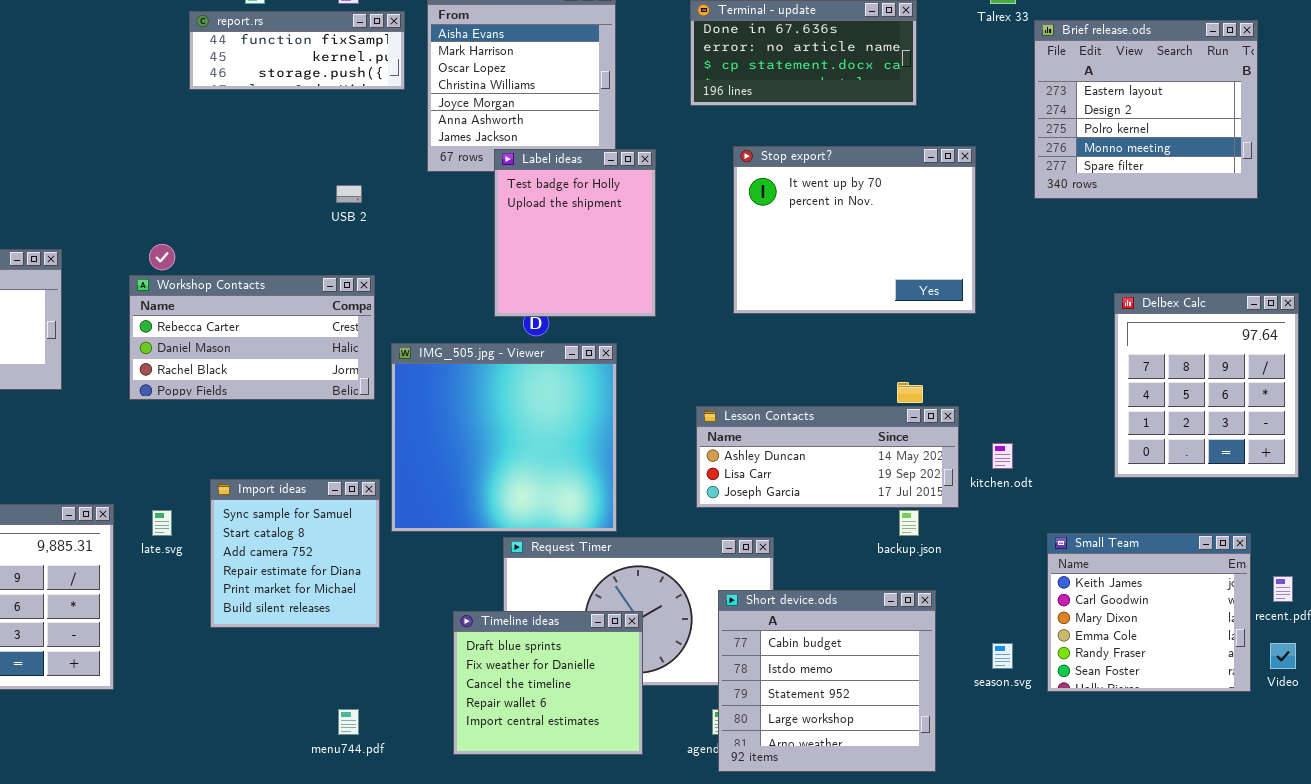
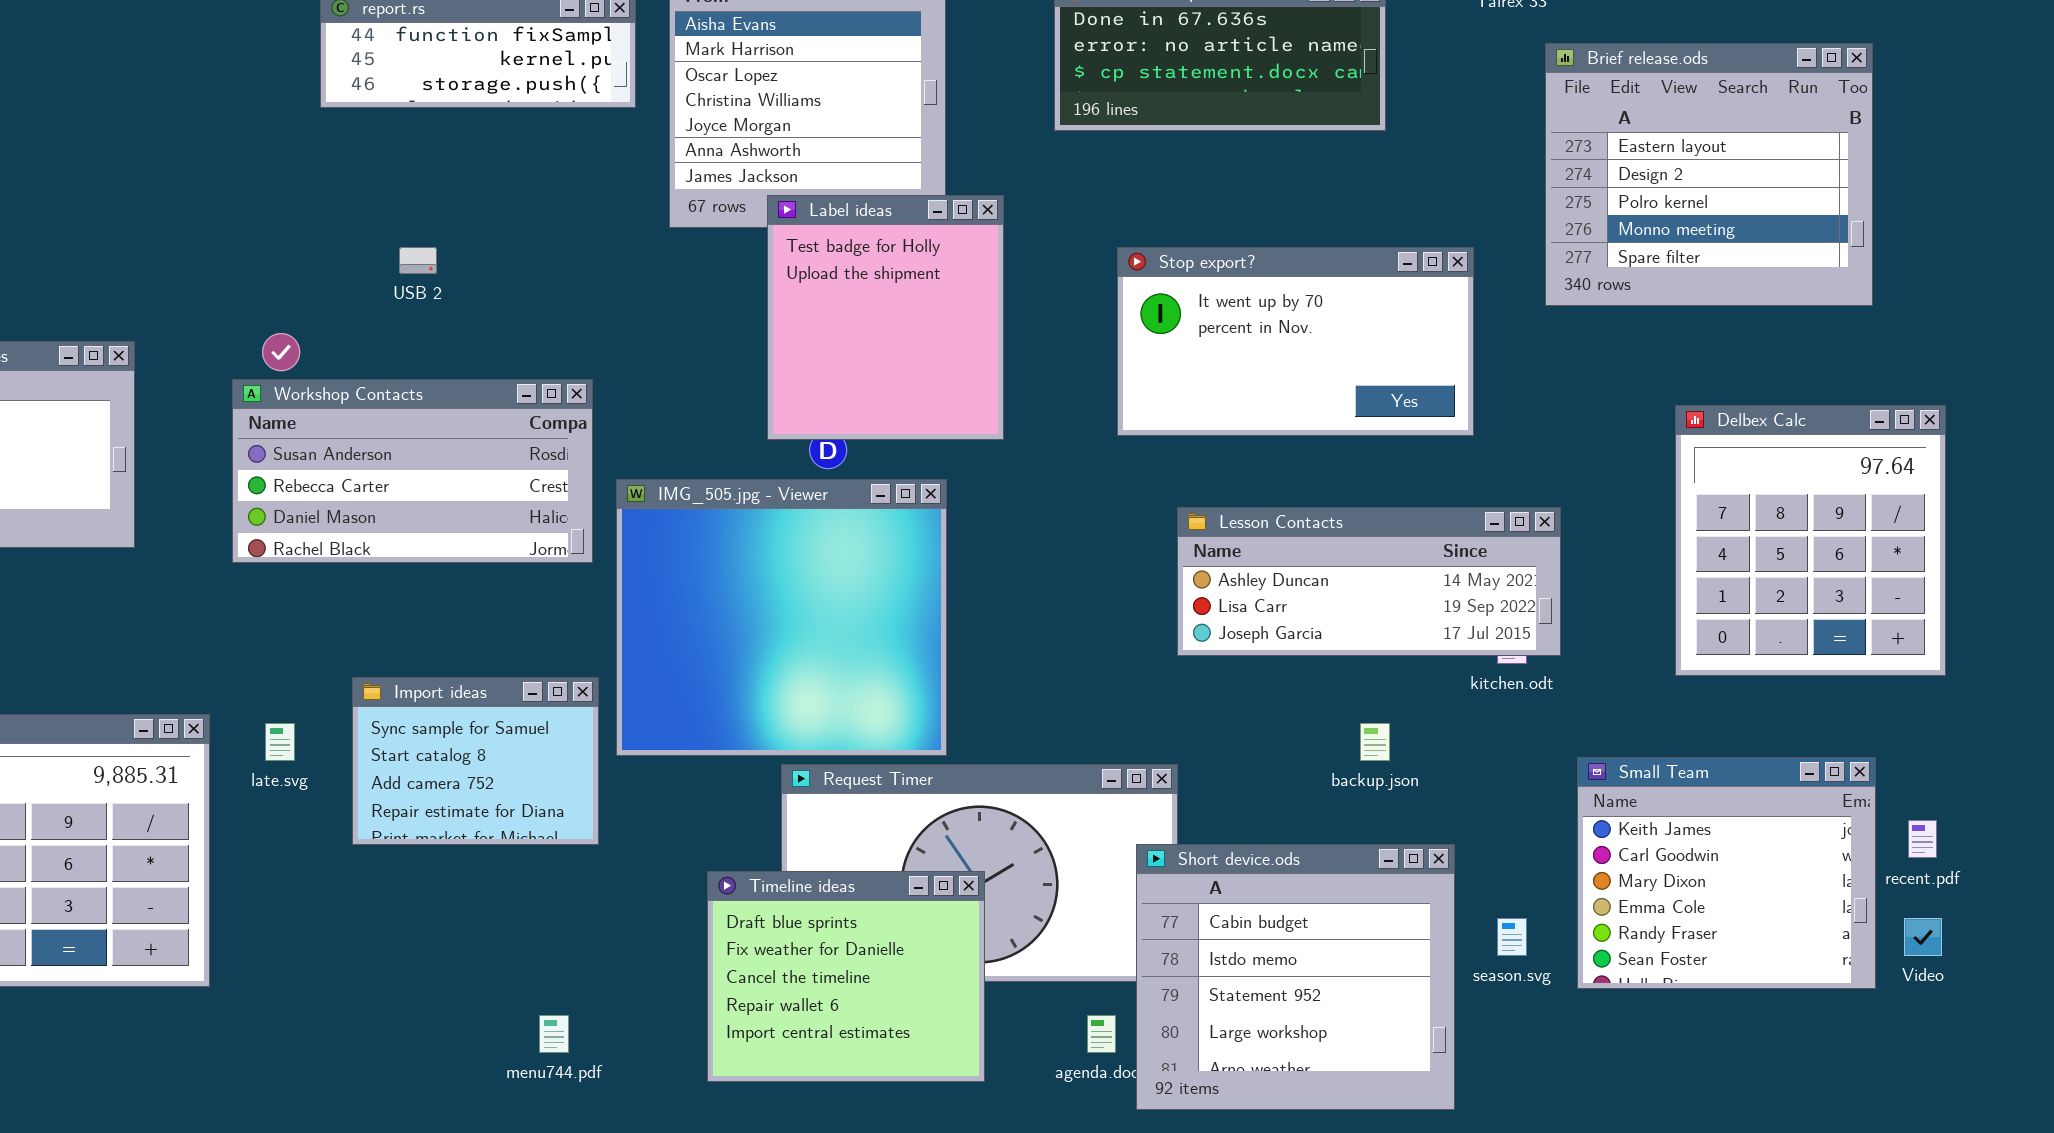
Brief release.ods: [1034,20,1258,199] -> [1545,43,1873,306], moved
Stop export?: [733,146,976,314] -> [1117,247,1474,436], resized
USB 2: [336,185,362,203] -> [399,247,437,274], moved
Workshop Contacts: [129,275,375,400] -> [232,379,593,563], scrolled up 1 row
Lesson Contacts: [696,406,959,508] -> [1177,507,1561,656], moved
Import ideas: [210,479,380,628] -> [352,677,599,845], resized
Short device.ods: [718,590,936,772] -> [1136,844,1455,1110], moved

